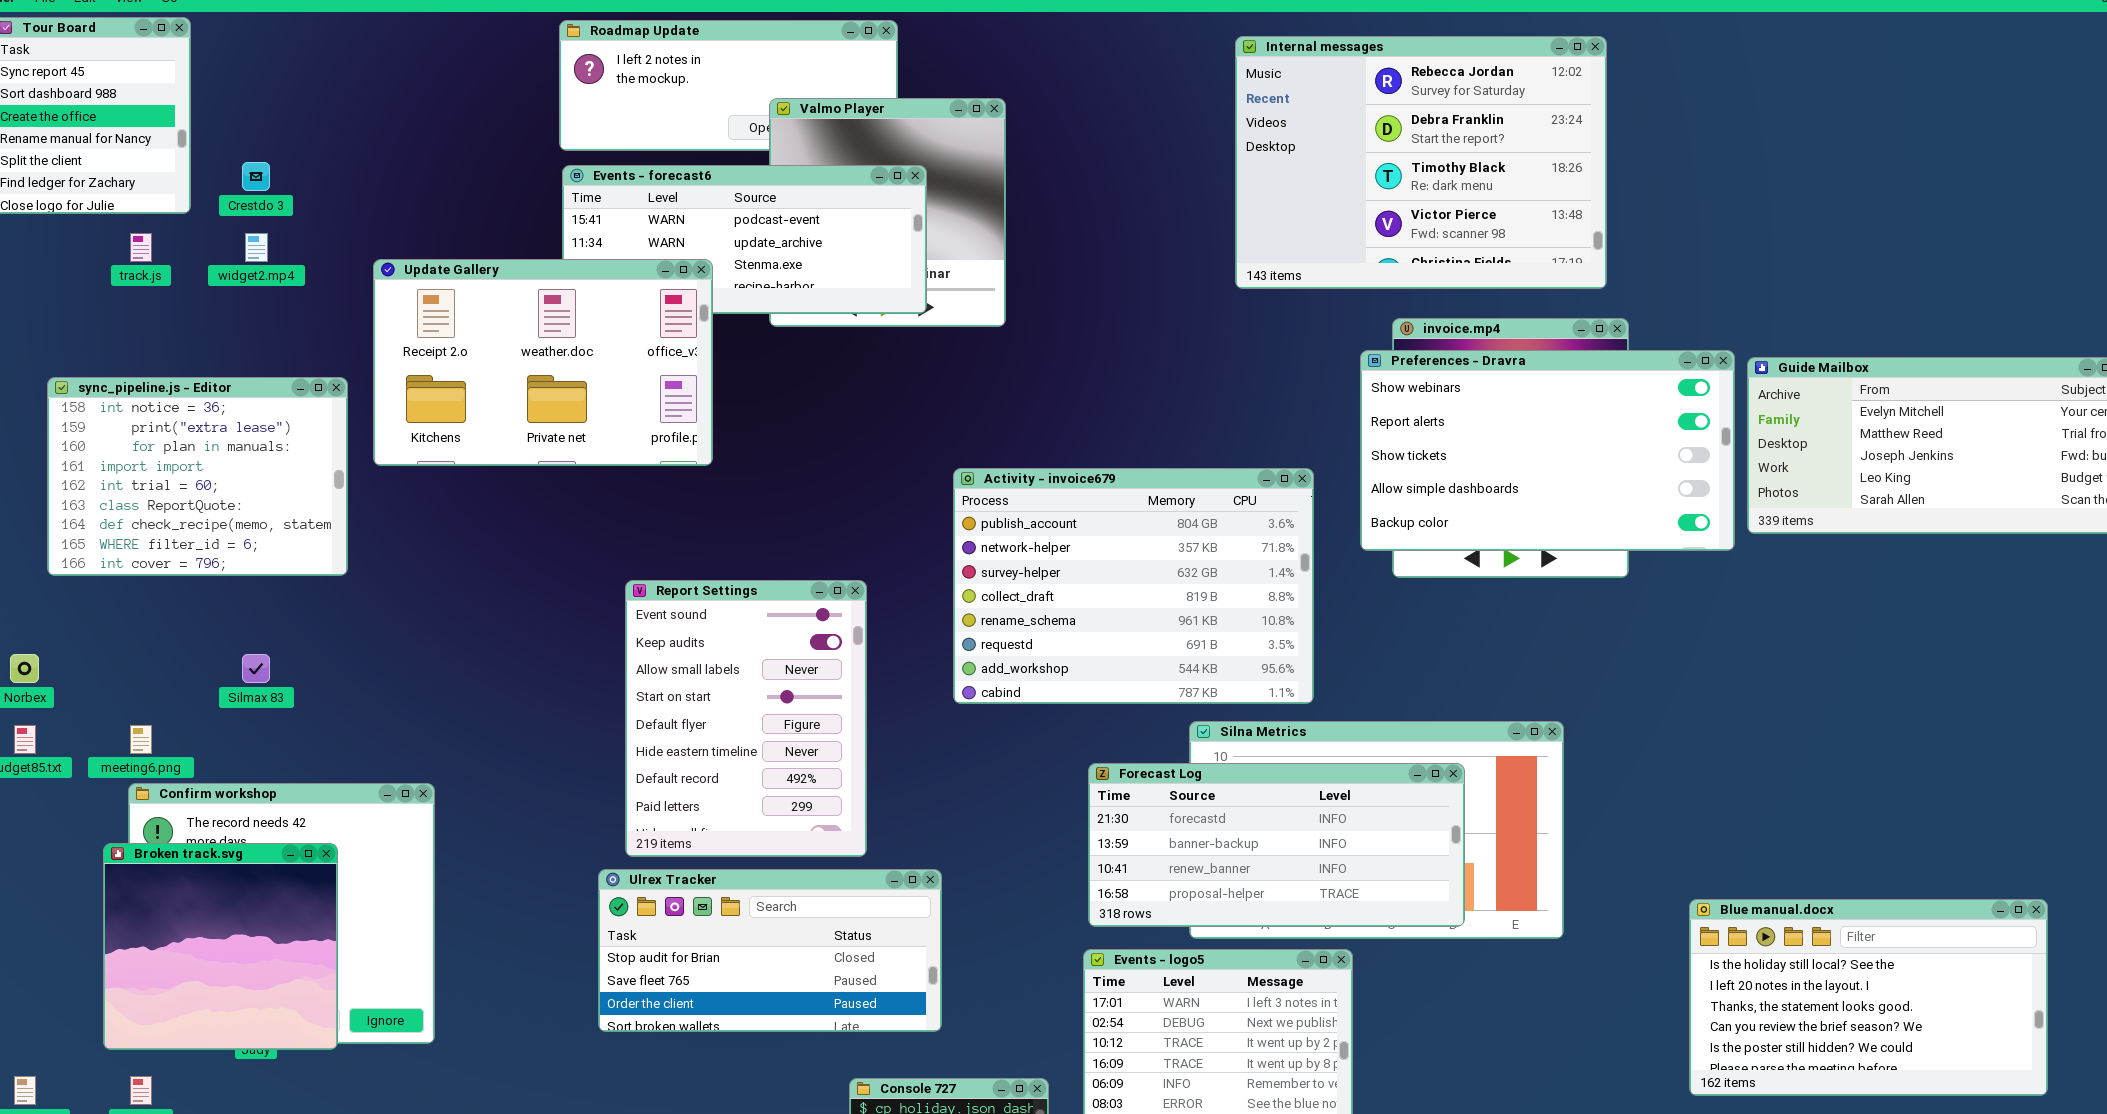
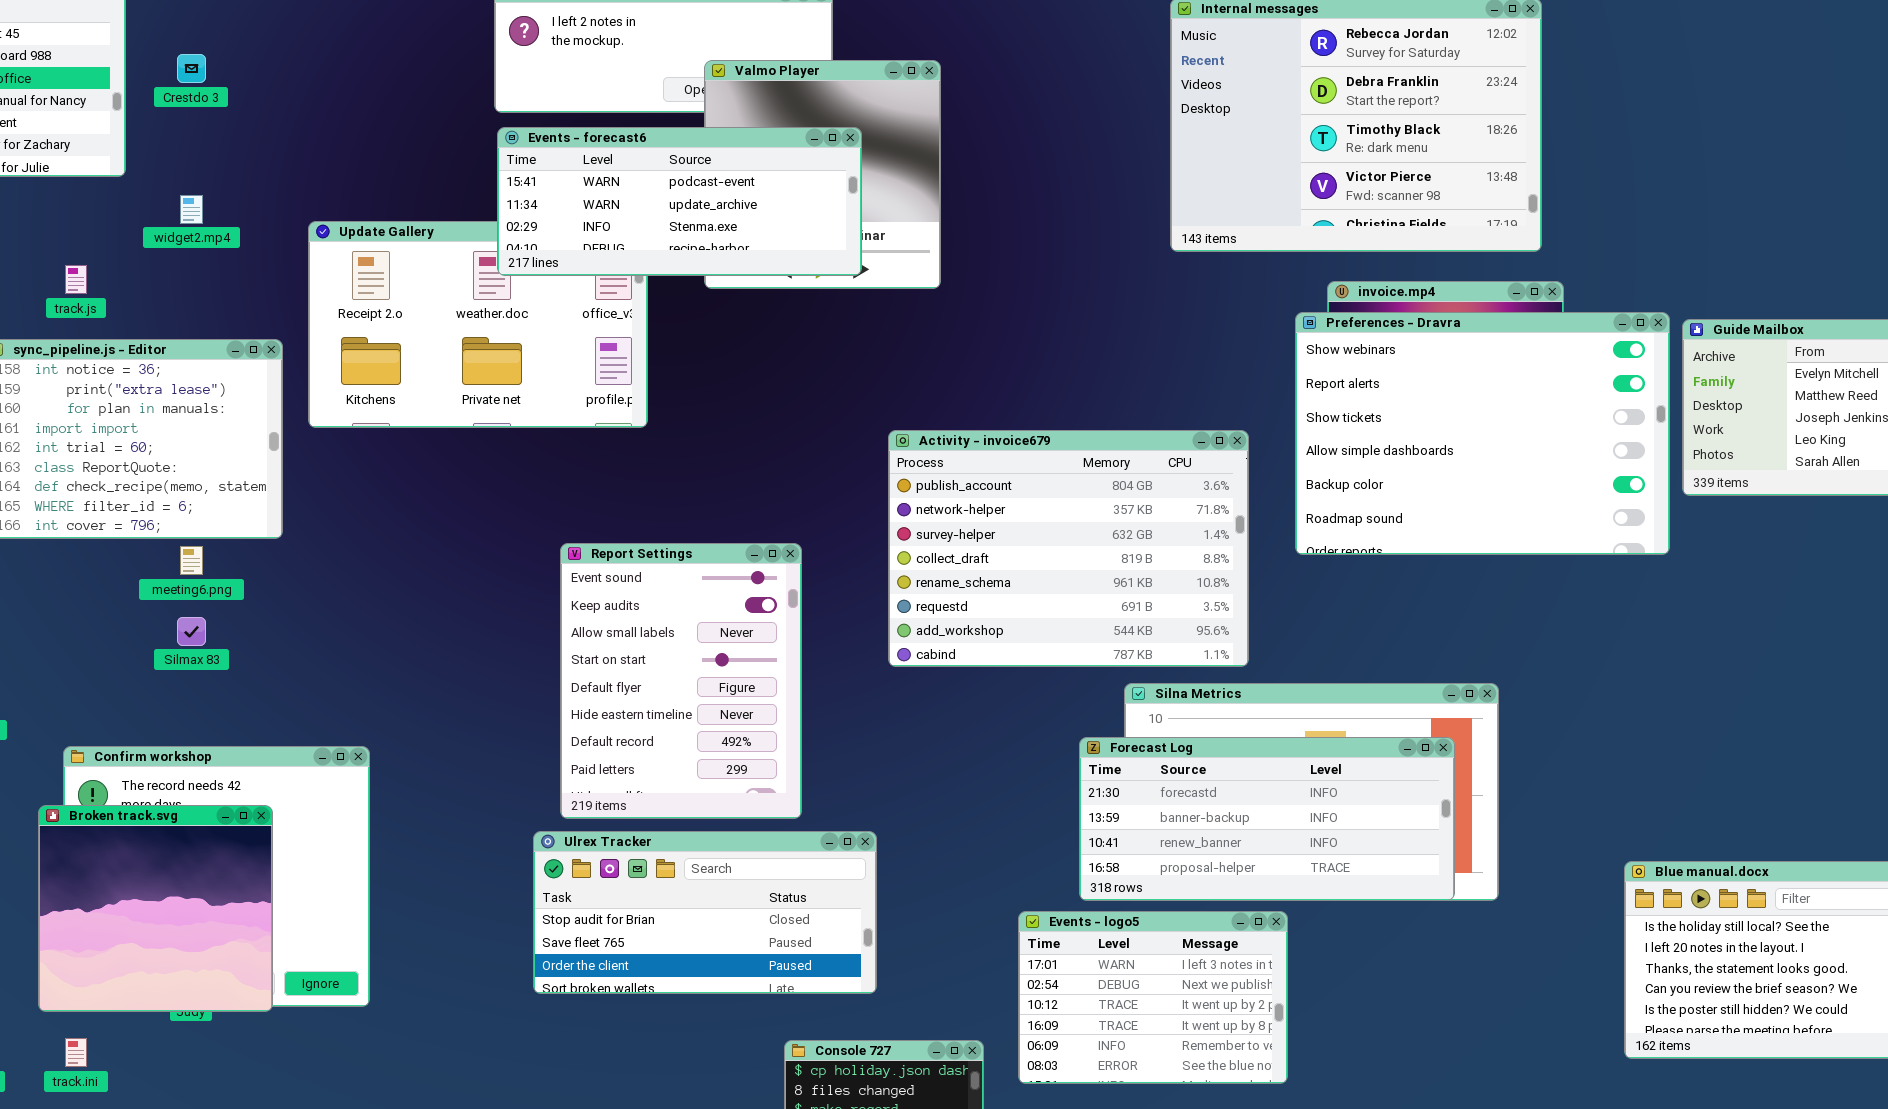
Crestdo 3: [242,162,270,191] -> [177,54,206,83], moved
Events - forecast6: [562,165,927,314] -> [497,127,862,276], raised
track.js: [130,233,152,262] -> [65,265,87,294], moved
Preferences - Dravra: [1360,350,1735,551] -> [1295,312,1670,555], resized
meeting6.png: [130,725,152,754] -> [180,546,203,575], moved
Forecast Log: [1088,763,1465,927] -> [1079,737,1455,901], moved

